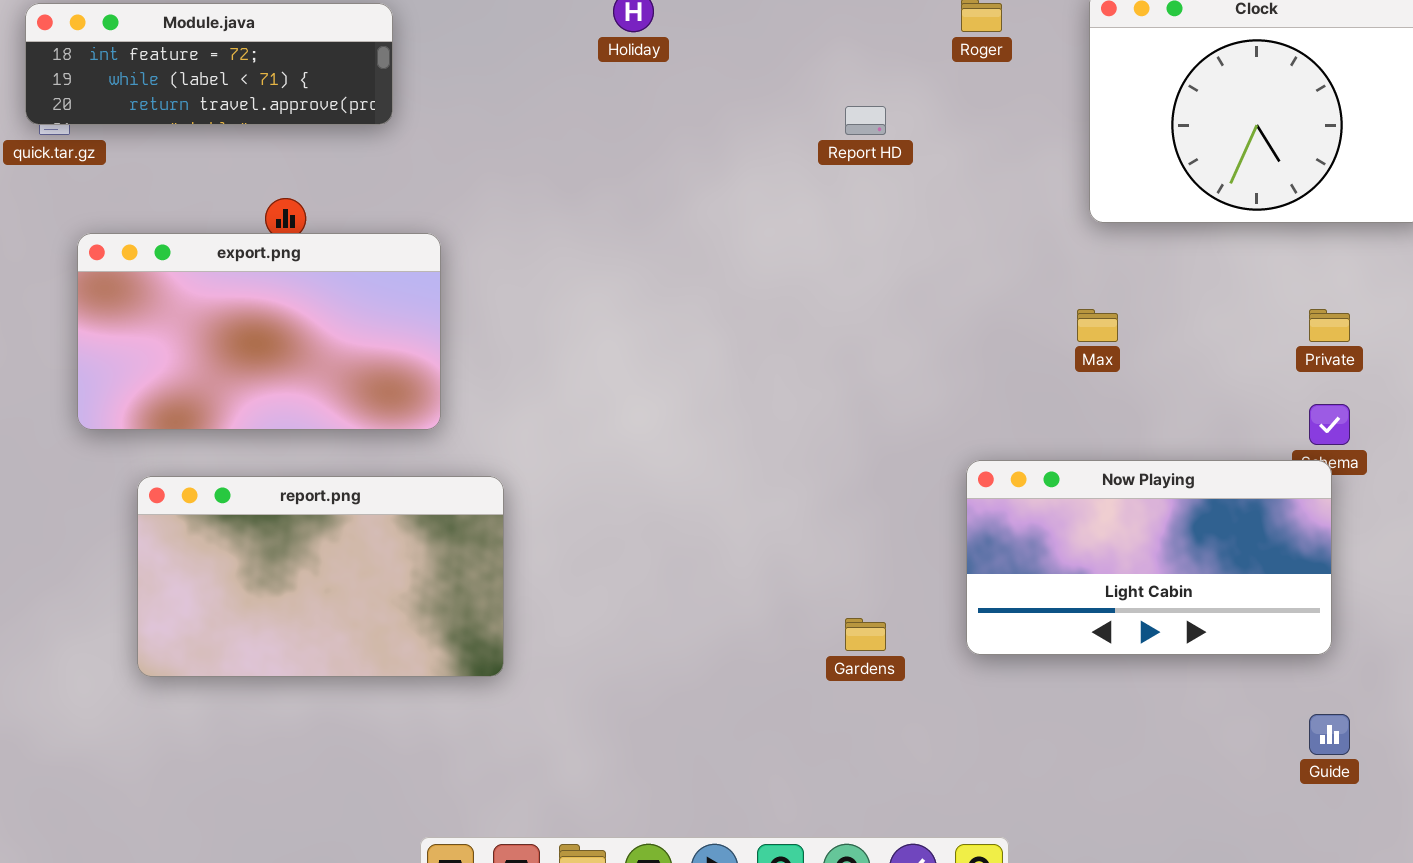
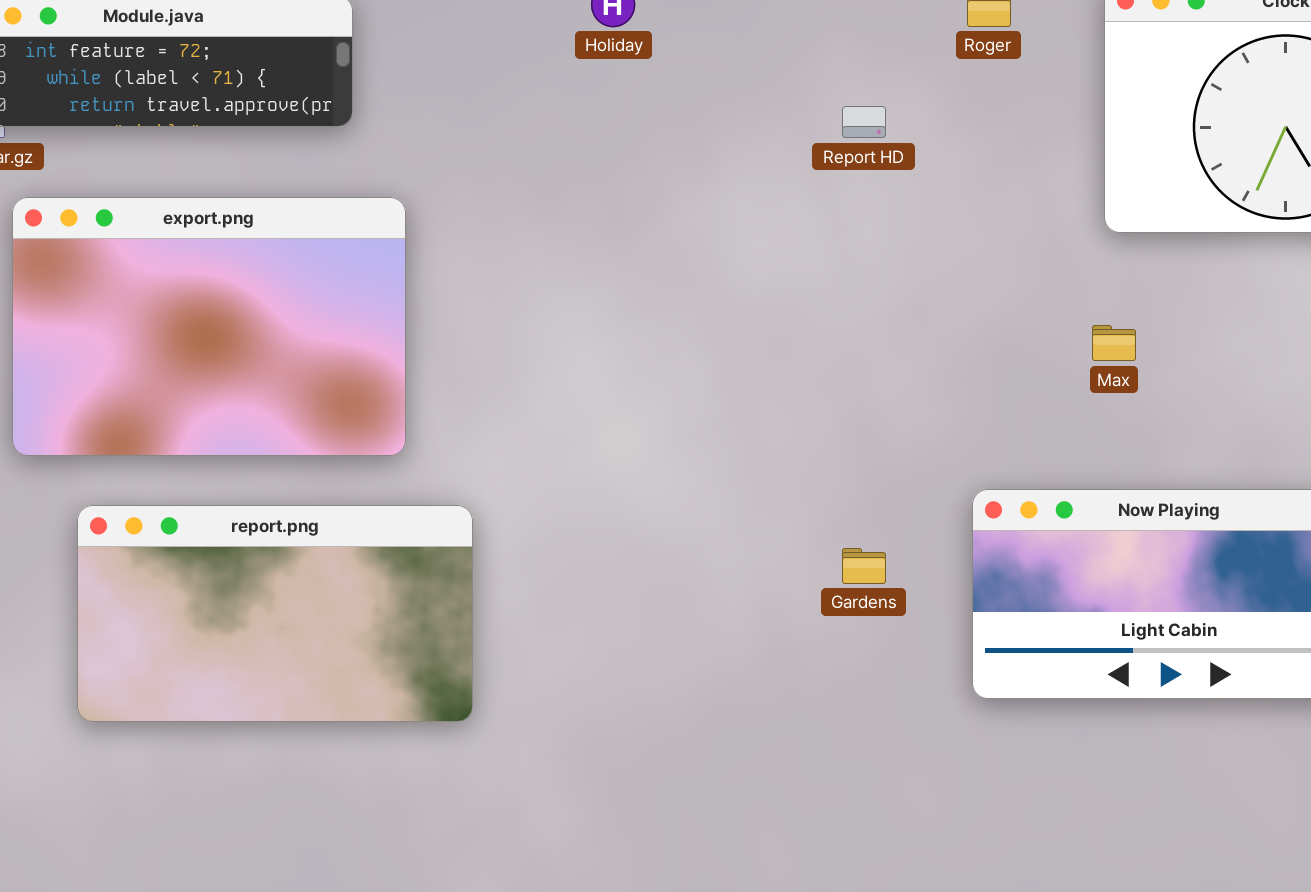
export.png: [77,233,441,430] -> [12,197,406,456], resized
Gardens: [845,618,886,651] -> [842,548,886,584], moved

